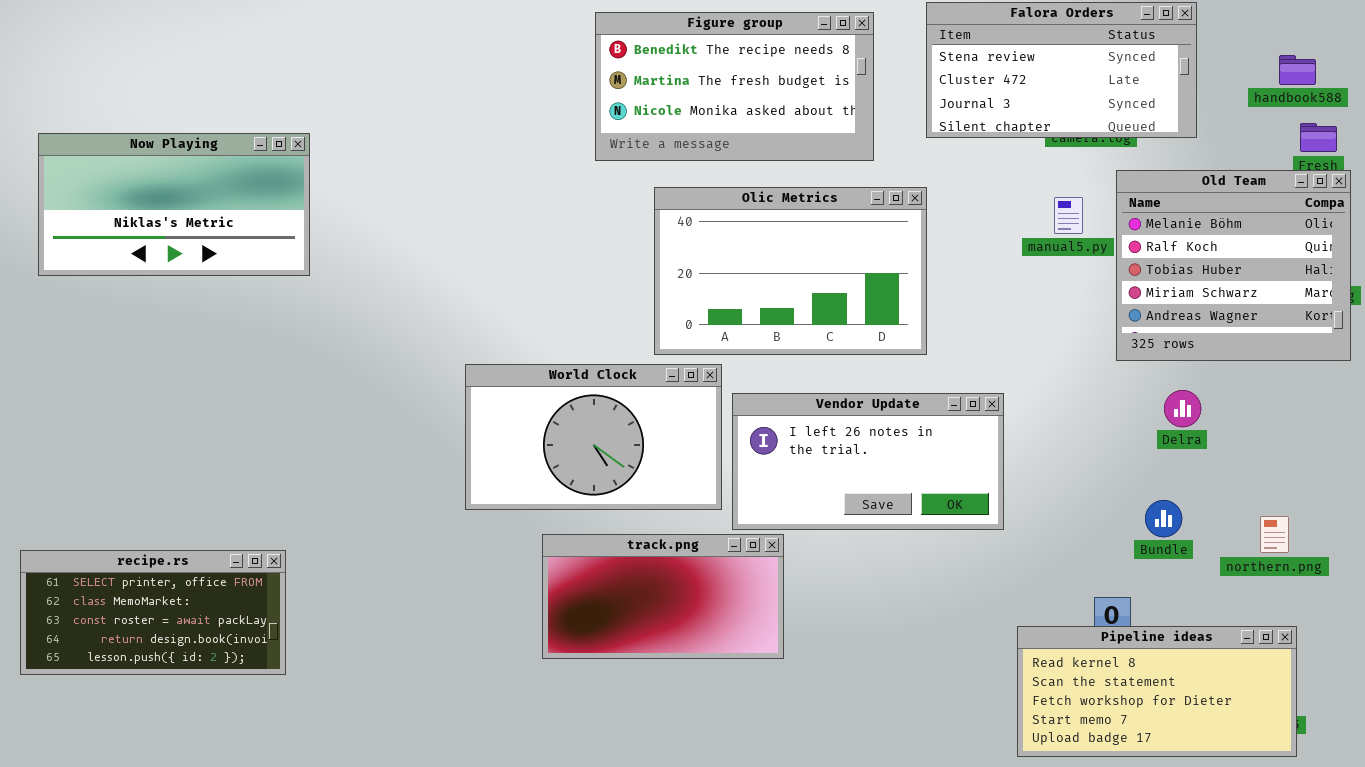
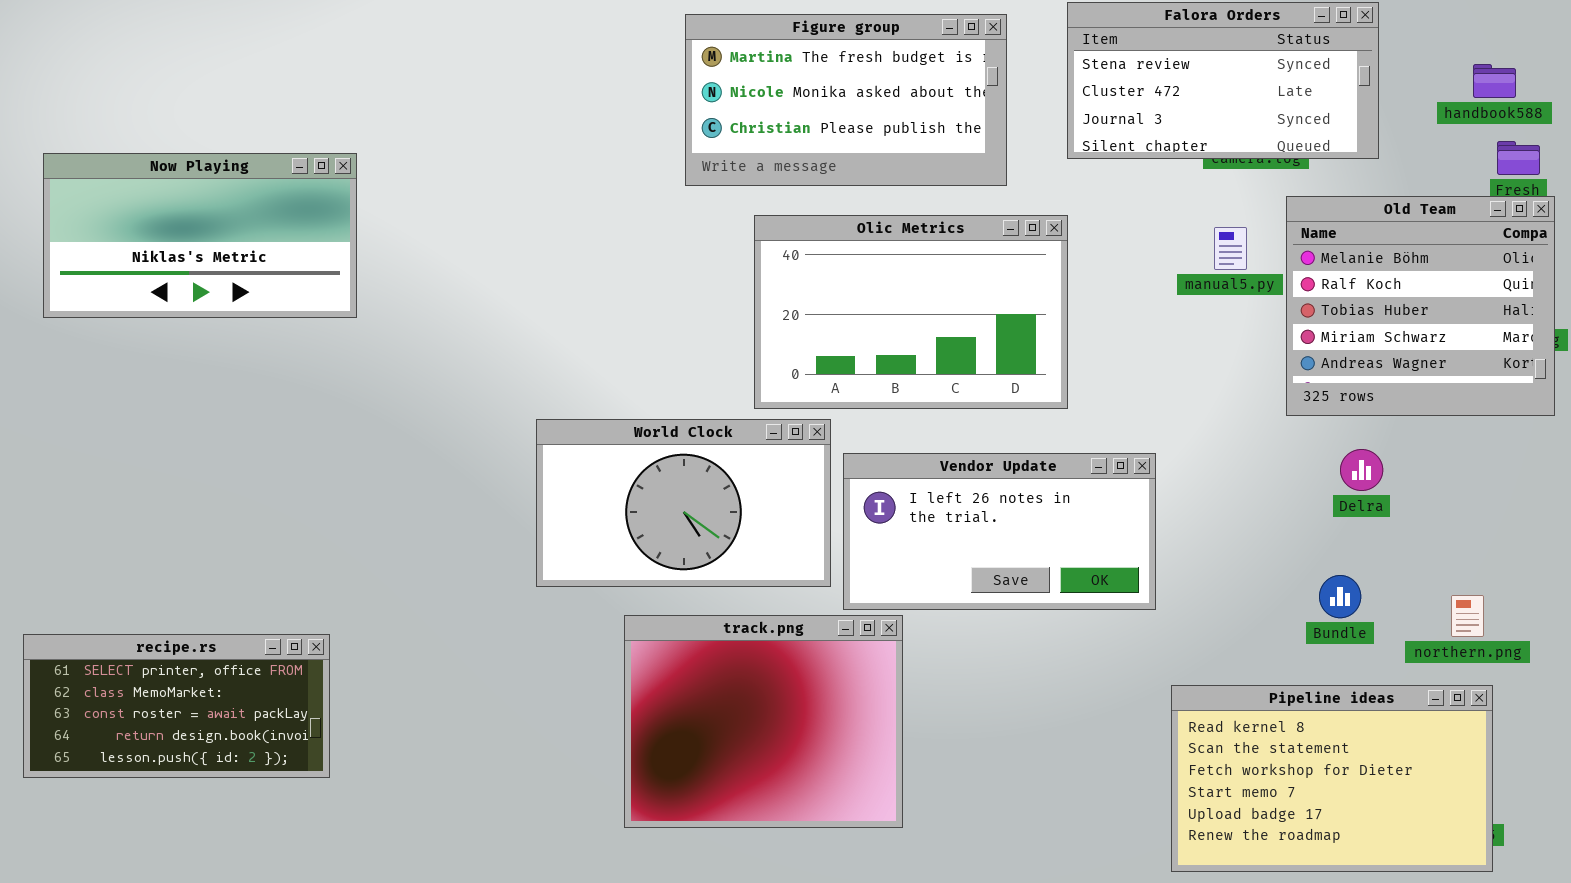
Figure group: [595,12,874,161] -> [685,14,1007,186], scrolled down 1 row
track.png: [542,534,784,659] -> [624,615,903,828], resized
Pipeline ideas: [1017,626,1297,757] -> [1171,685,1493,872], resized

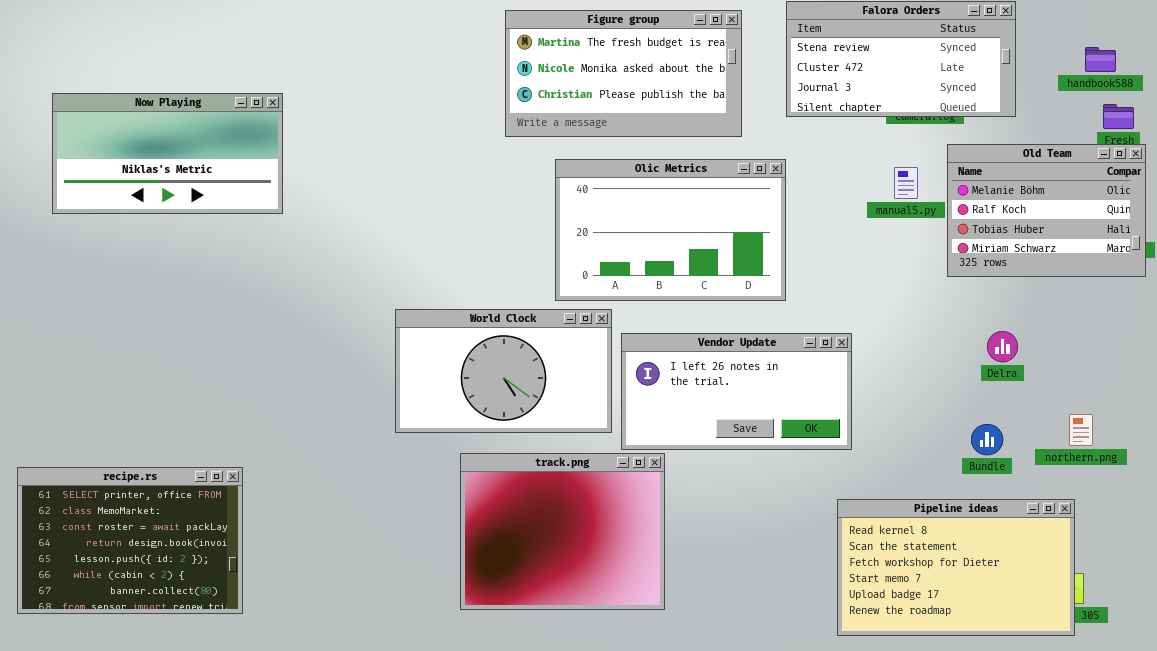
Now Playing: [43,153,357,318] -> [52,93,283,214], moved
Old Team: [1286,196,1555,416] -> [947,144,1146,277], resized
northern.png: [1451,595,1484,637] -> [1069,414,1093,446], moved
recipe.rs: [23,634,330,778] -> [17,467,243,614], resized
Pipeline ideas: [1171,685,1493,872] -> [837,499,1075,636], moved

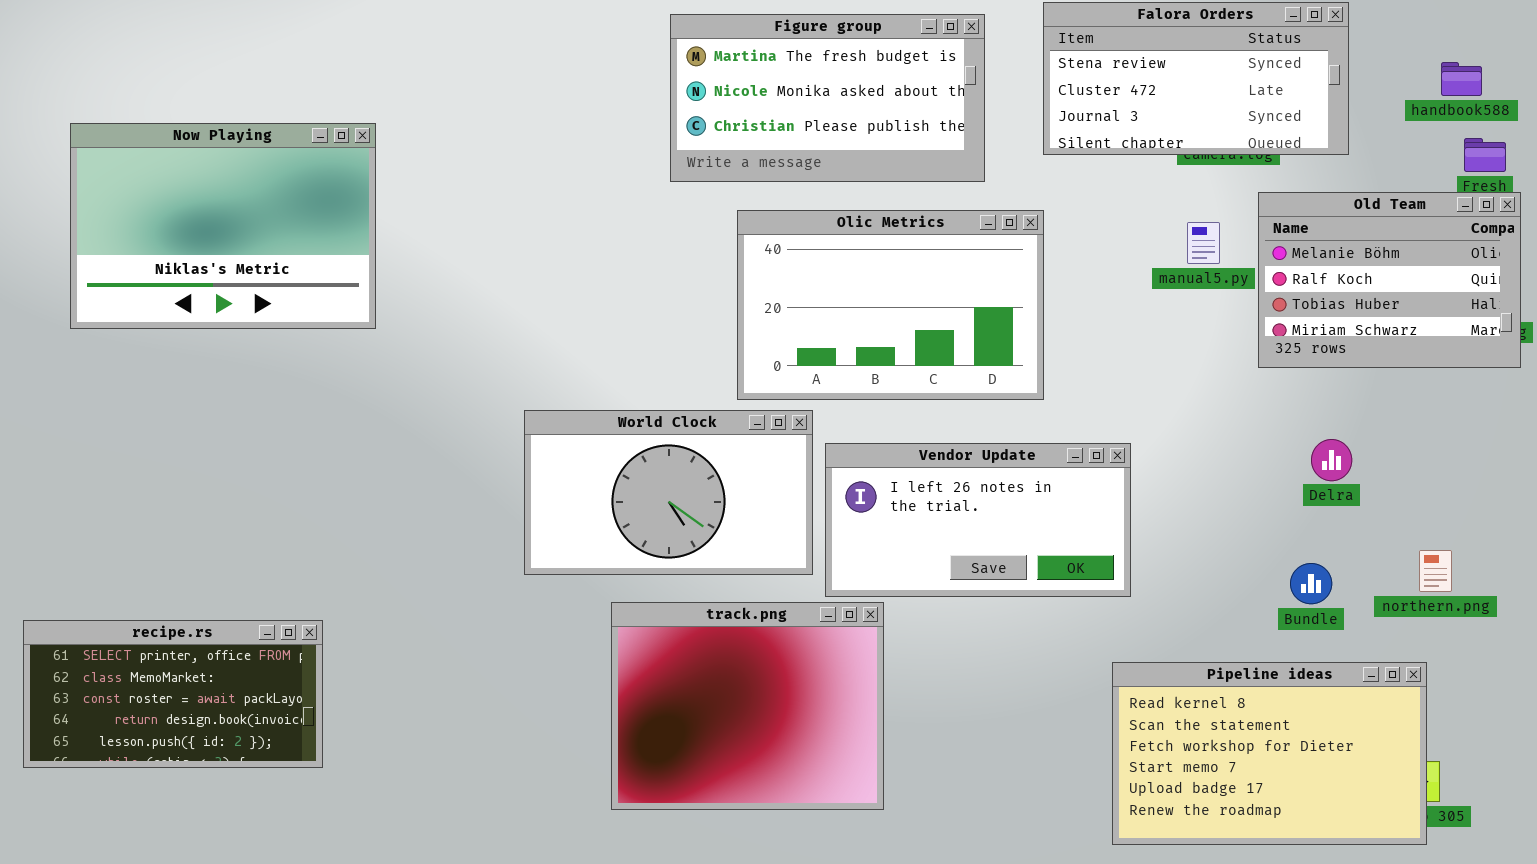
Now Playing: [52,93,283,214] -> [70,123,376,329], resized
recipe.rs: [17,467,243,614] -> [23,620,323,768], resized

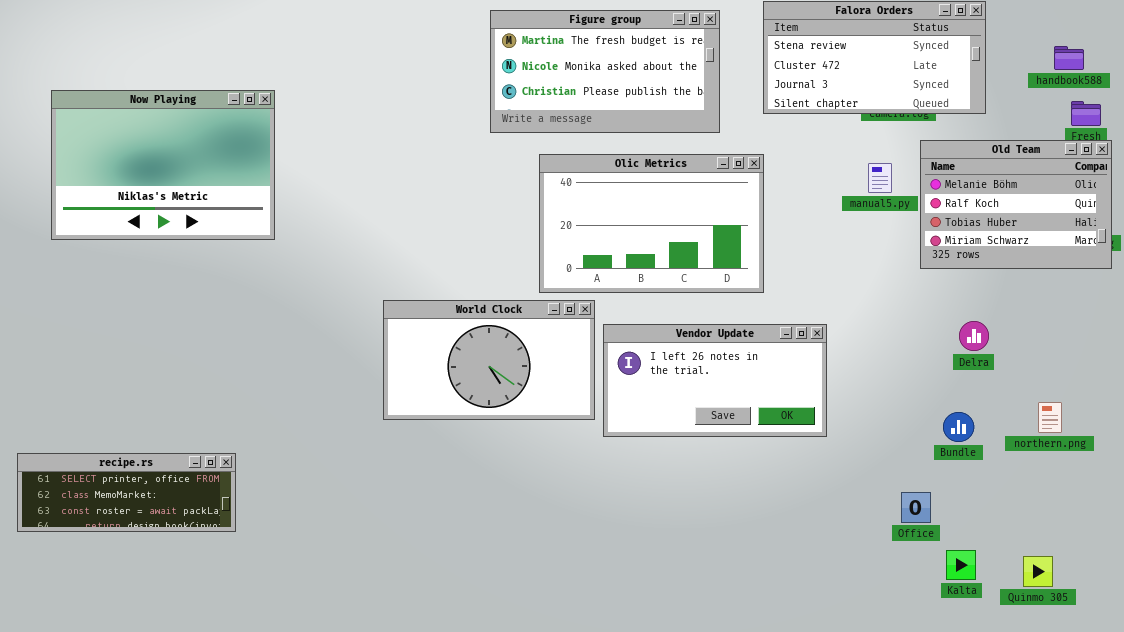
track.png: [611,602,884,810] -> none, closed
recipe.rs: [23,620,323,768] -> [17,453,236,532], resized
Pipeline ideas: [1112,662,1427,845] -> none, closed

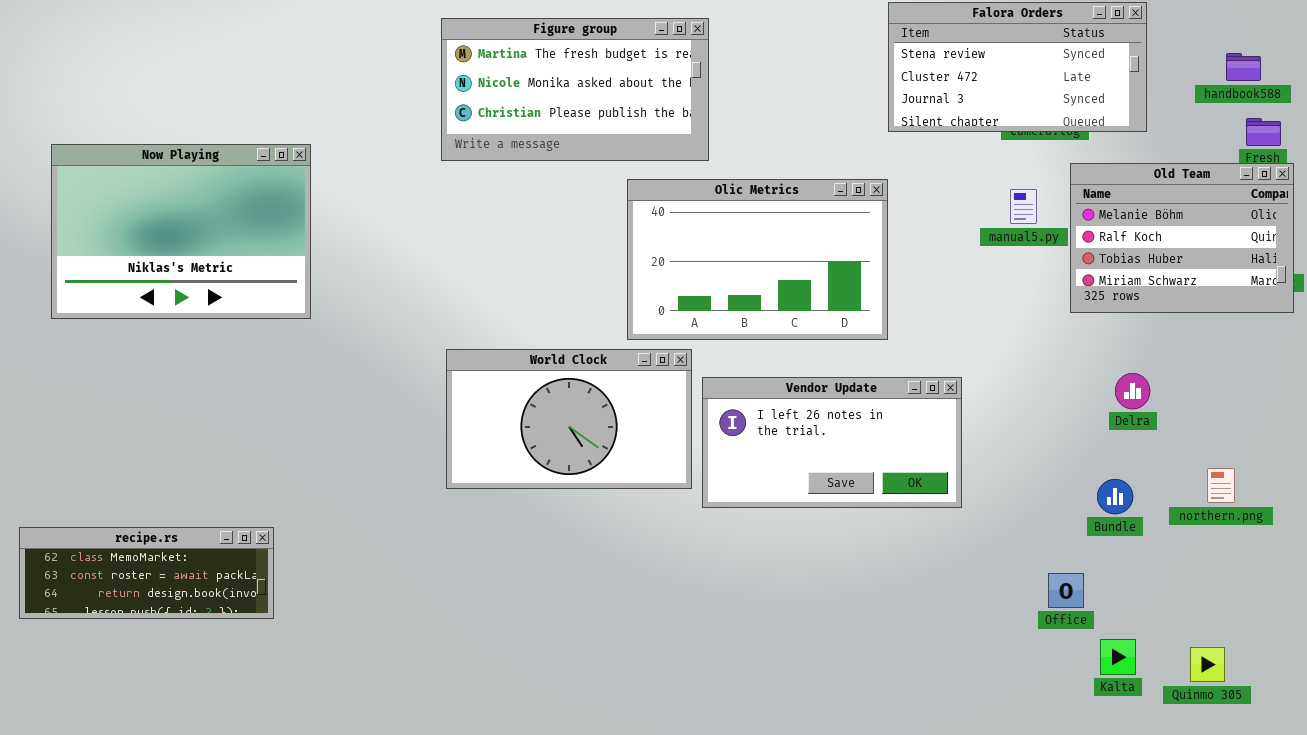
Figure group: [490,10,720,133] -> [441,18,709,161], moved
Now Playing: [51,90,275,240] -> [51,144,311,319], moved
recipe.rs: [17,453,236,532] -> [19,527,274,619], scrolled down 1 row

